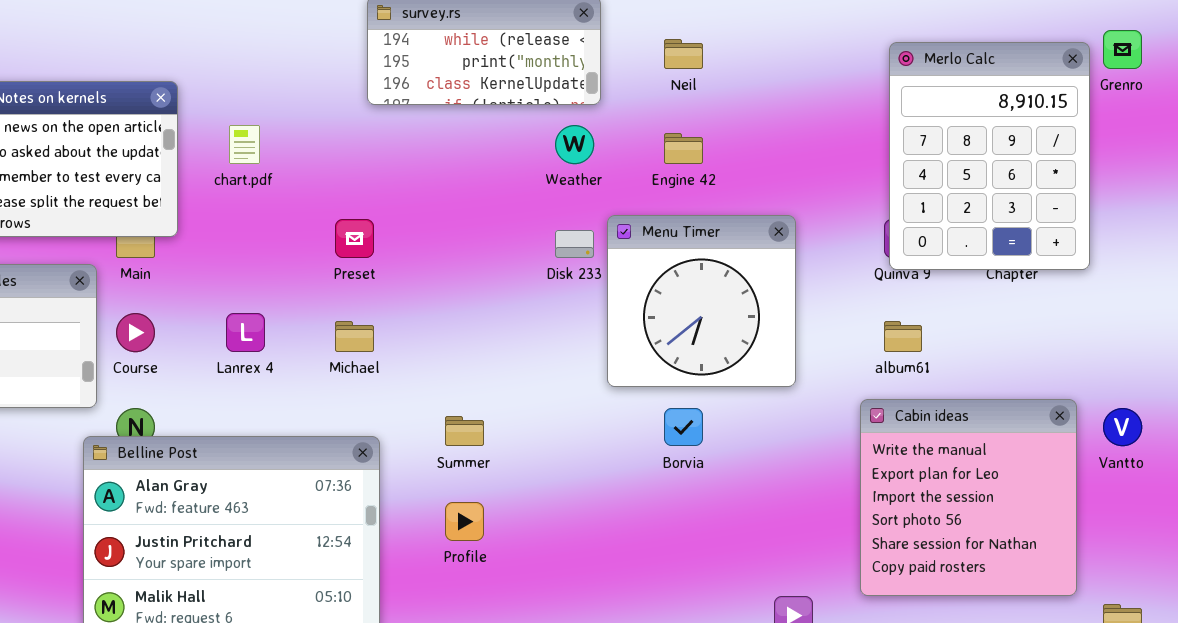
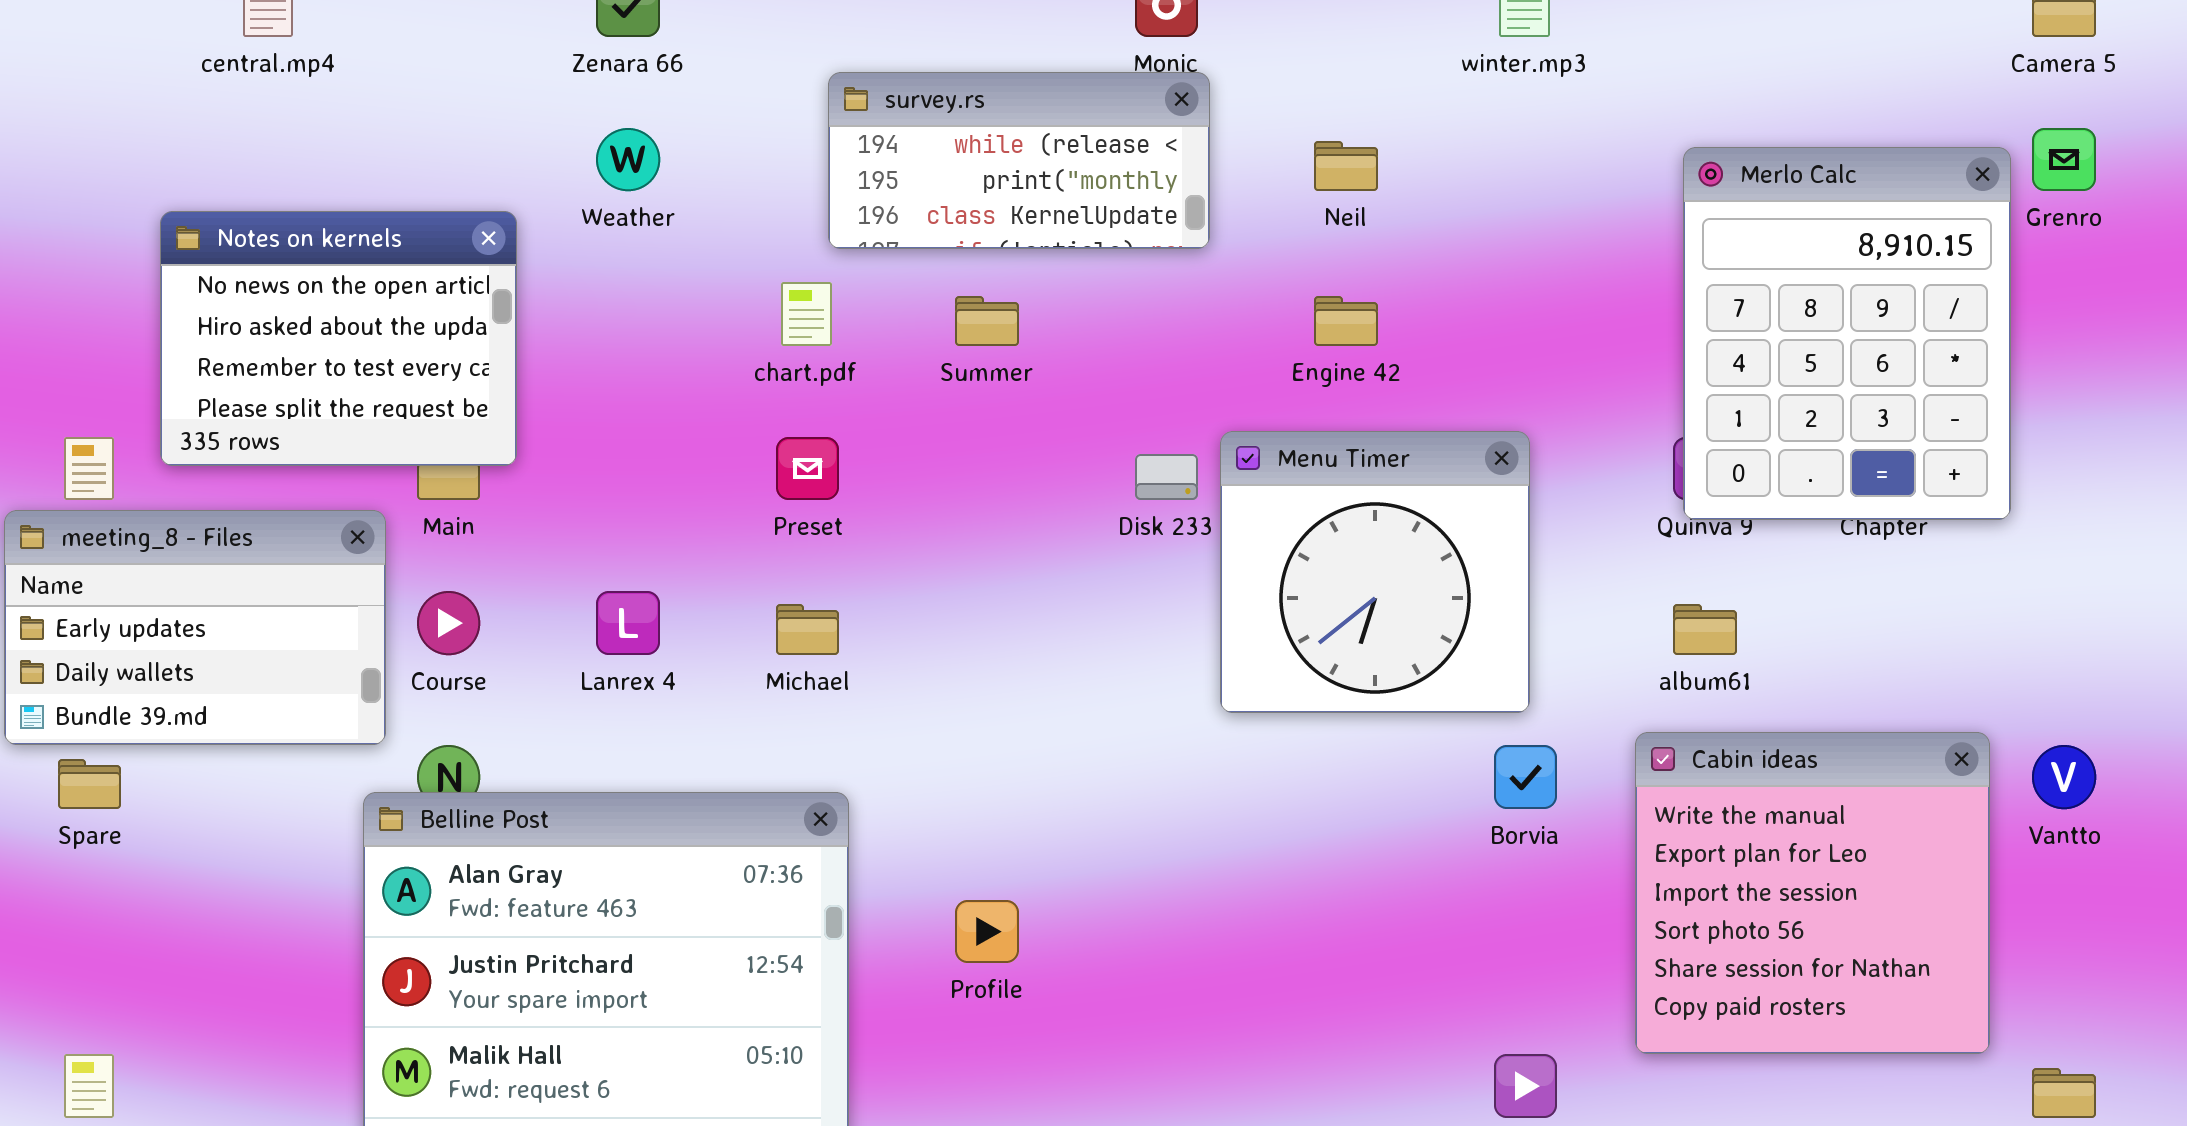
chart.pdf: [229,125,260,164] -> [781,282,832,346], moved
Weather: [555,125,594,164] -> [596,128,660,191], moved
Borvia: [664,408,703,446] -> [1494,745,1557,809], moved
Summer: [445,416,484,446] -> [955,296,1019,346], moved

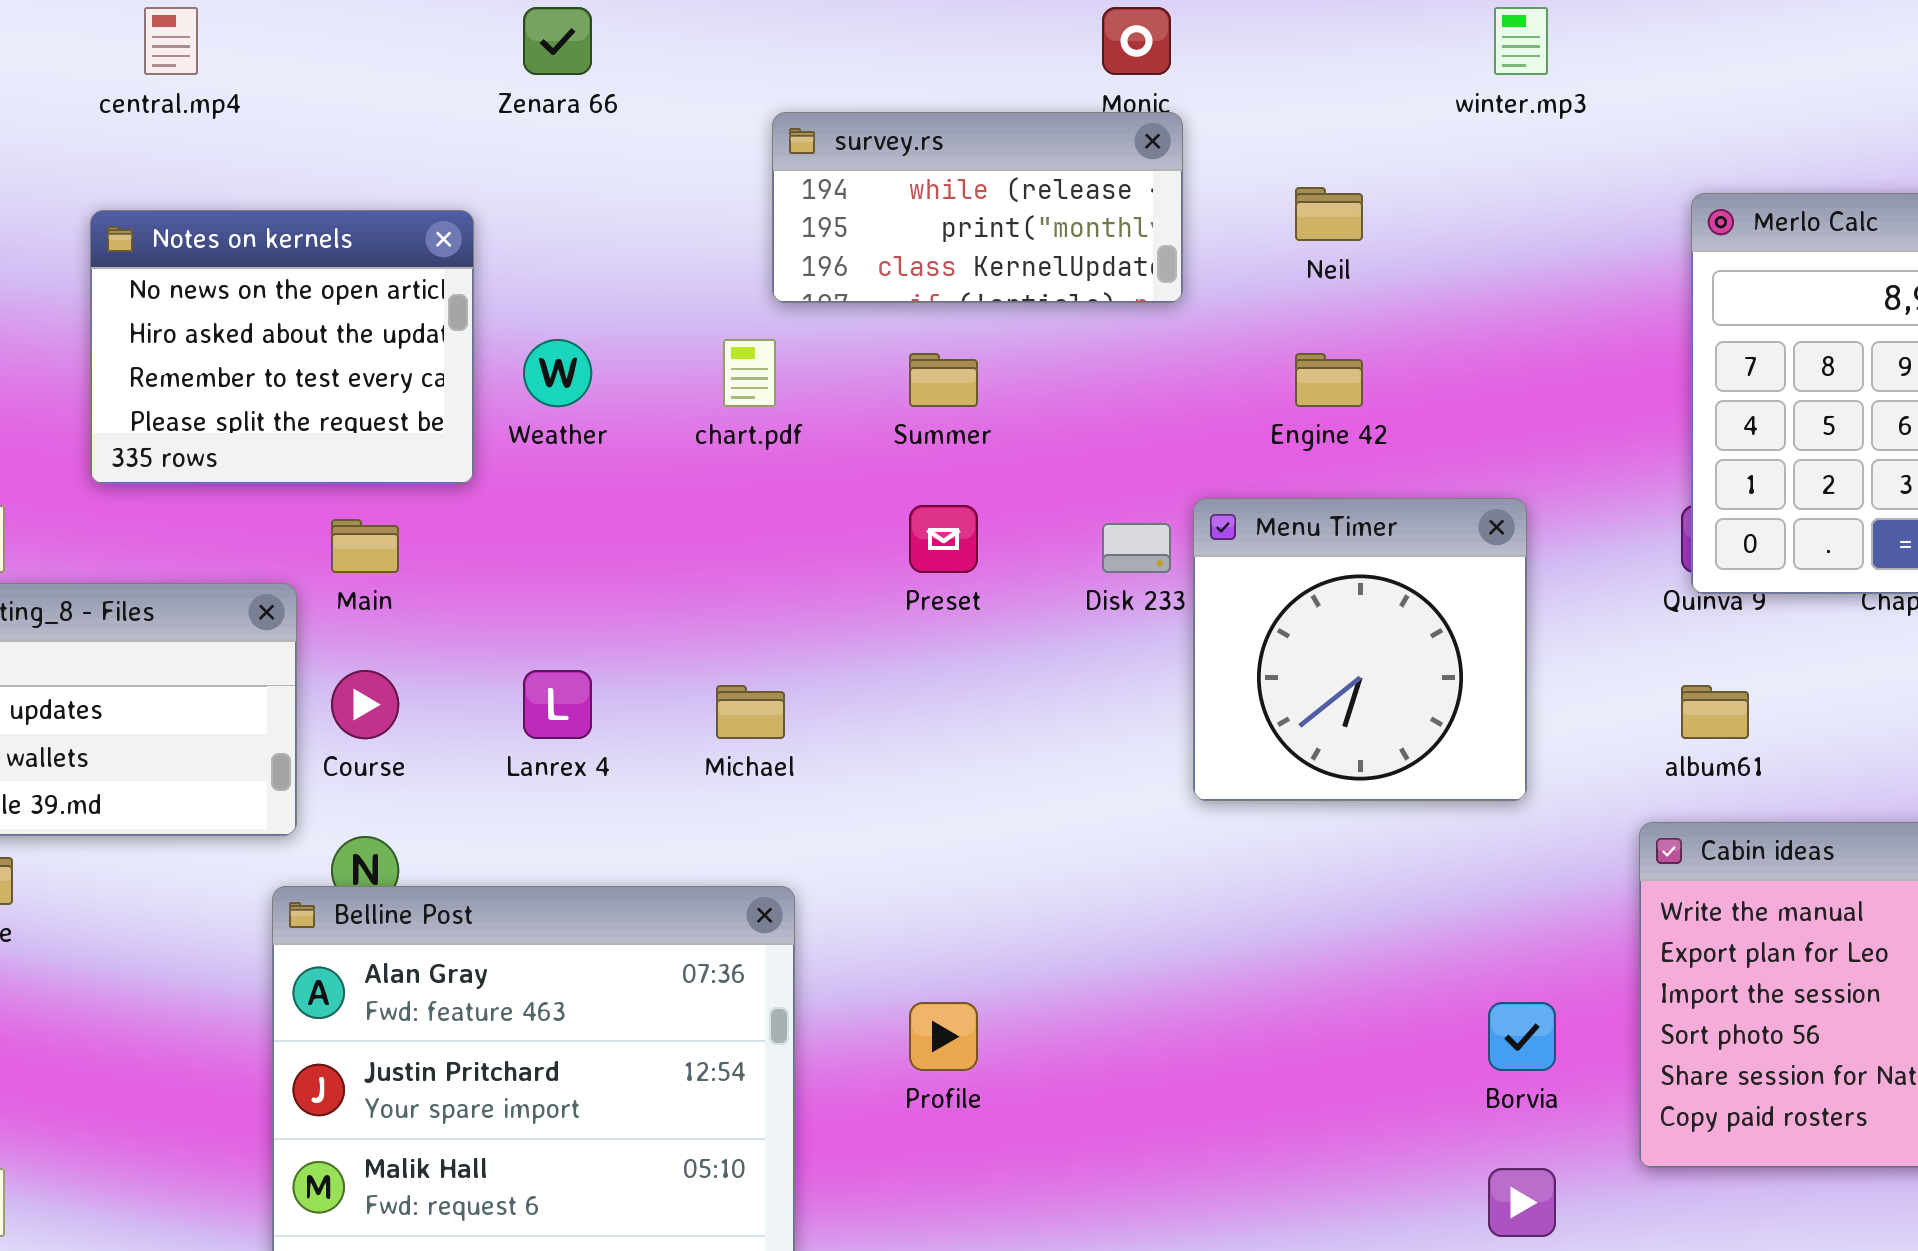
Weather: [596,128,660,191] -> [523,339,592,407], moved
Notes on kernels: [160,211,517,466] -> [90,210,474,484], moved
Preset: [776,437,839,500] -> [909,505,978,573], moved
Borvia: [1494,745,1557,809] -> [1488,1002,1556,1071], moved

